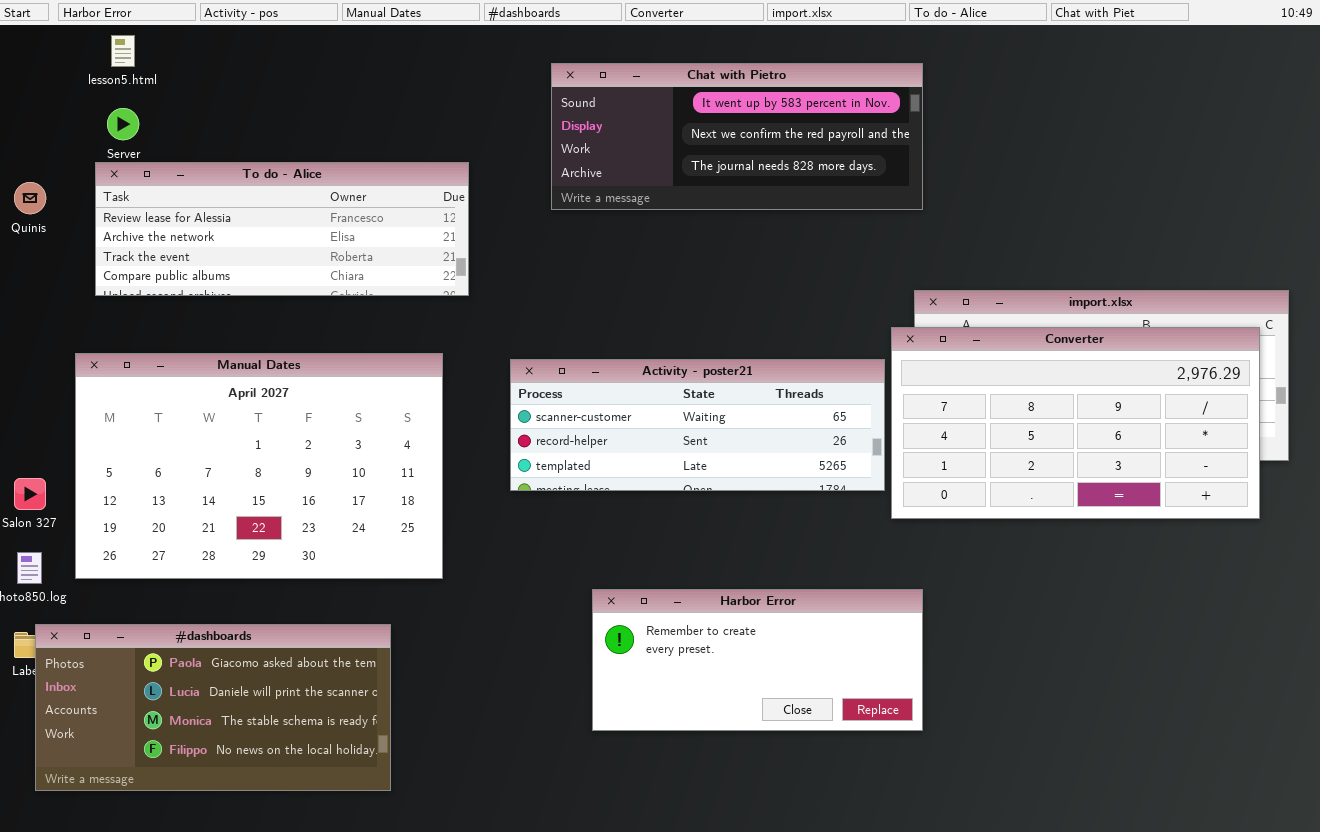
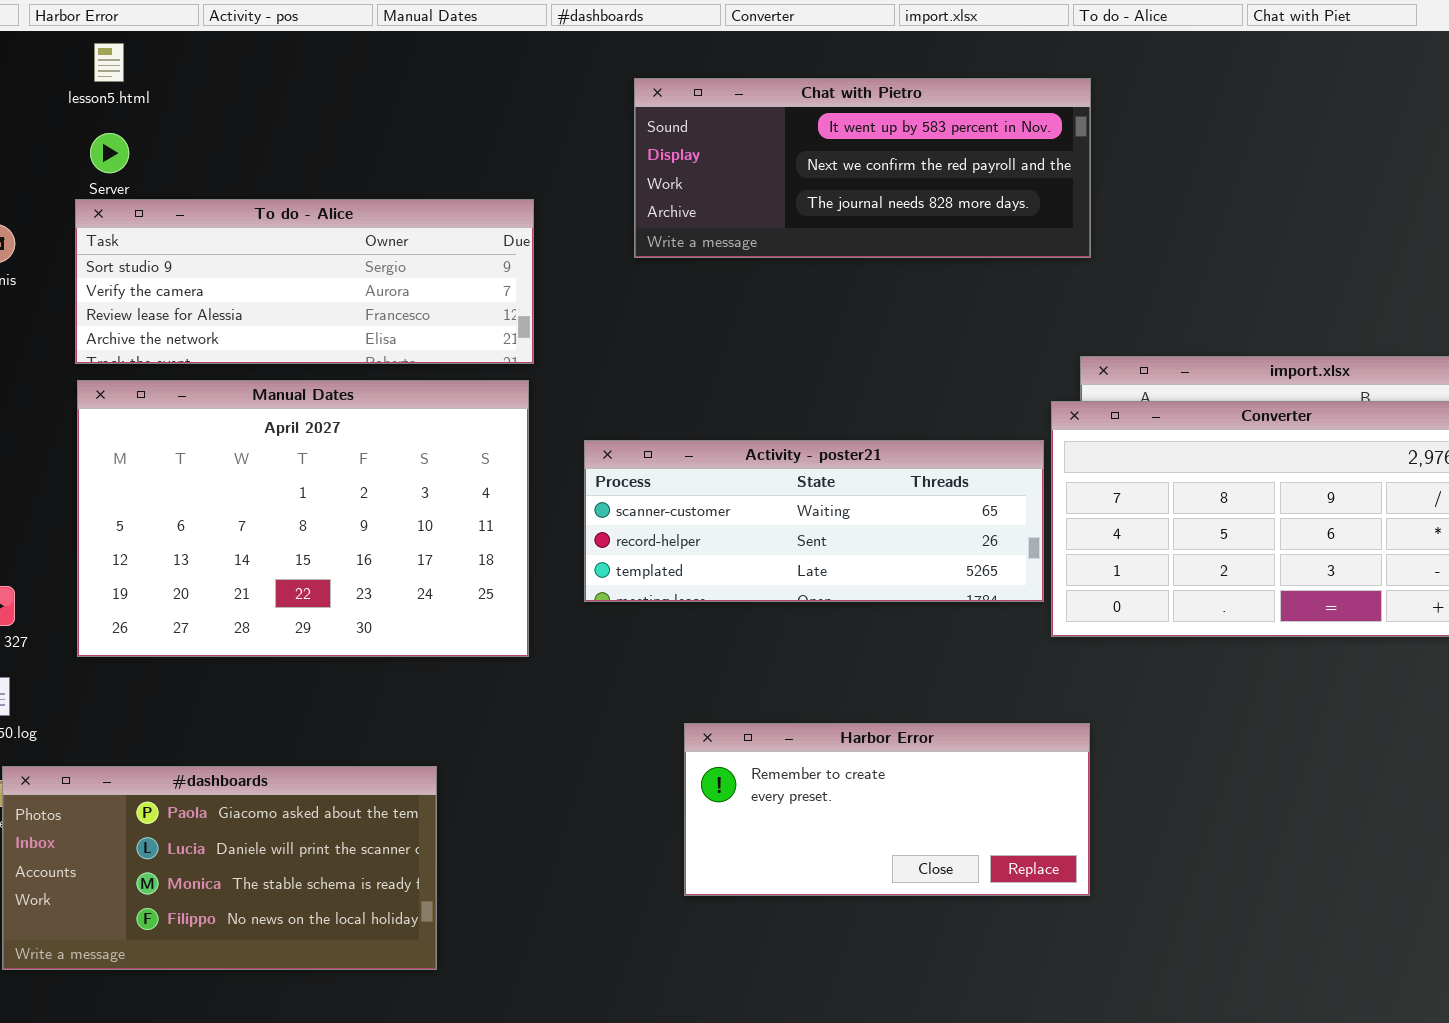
To do - Alice: [95,162,469,296] -> [75,199,534,364], scrolled up 2 rows
Manual Dates: [75,353,443,579] -> [77,380,529,657], moved

